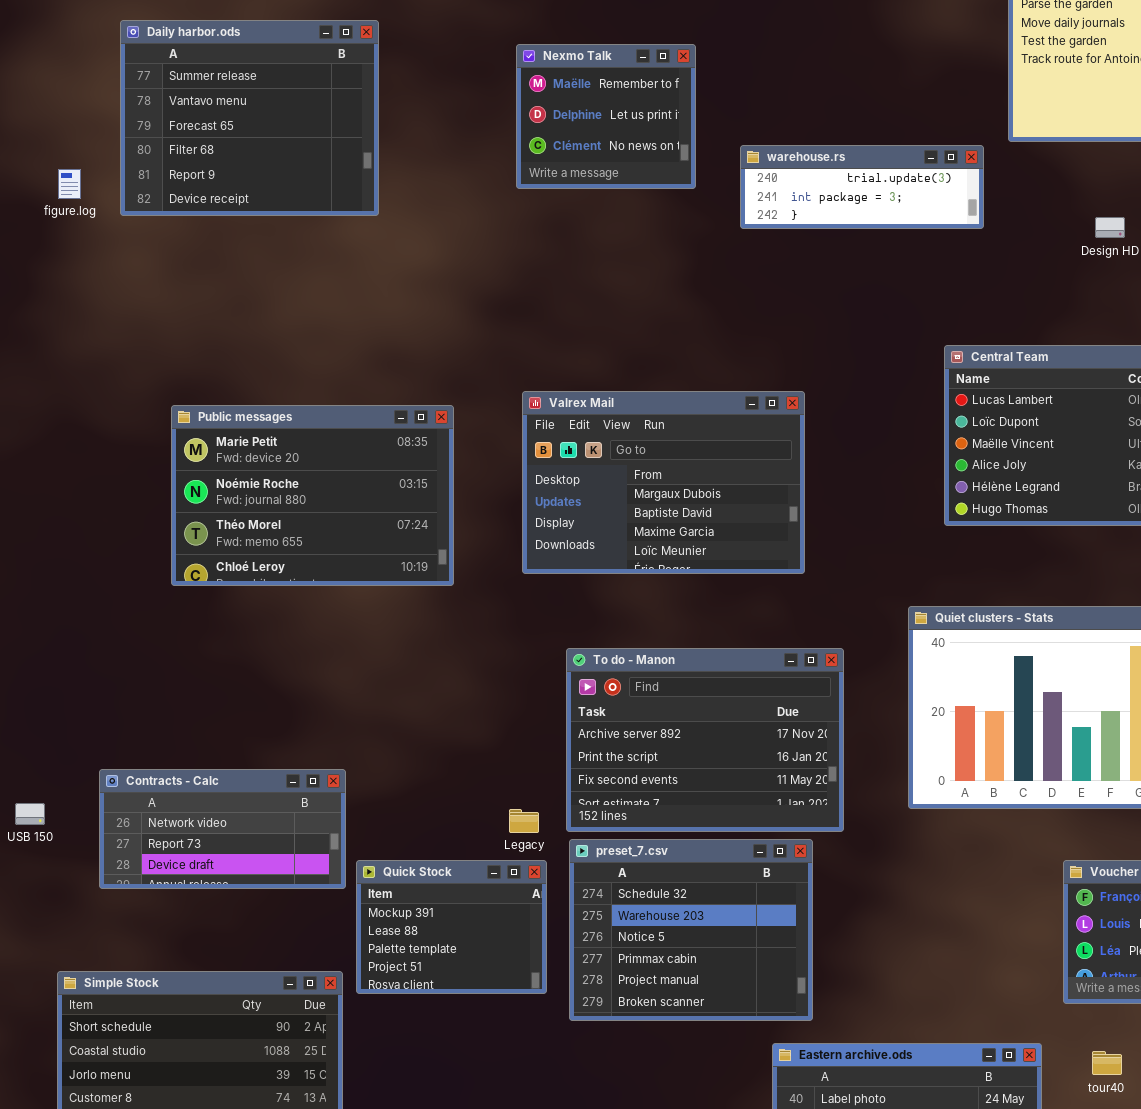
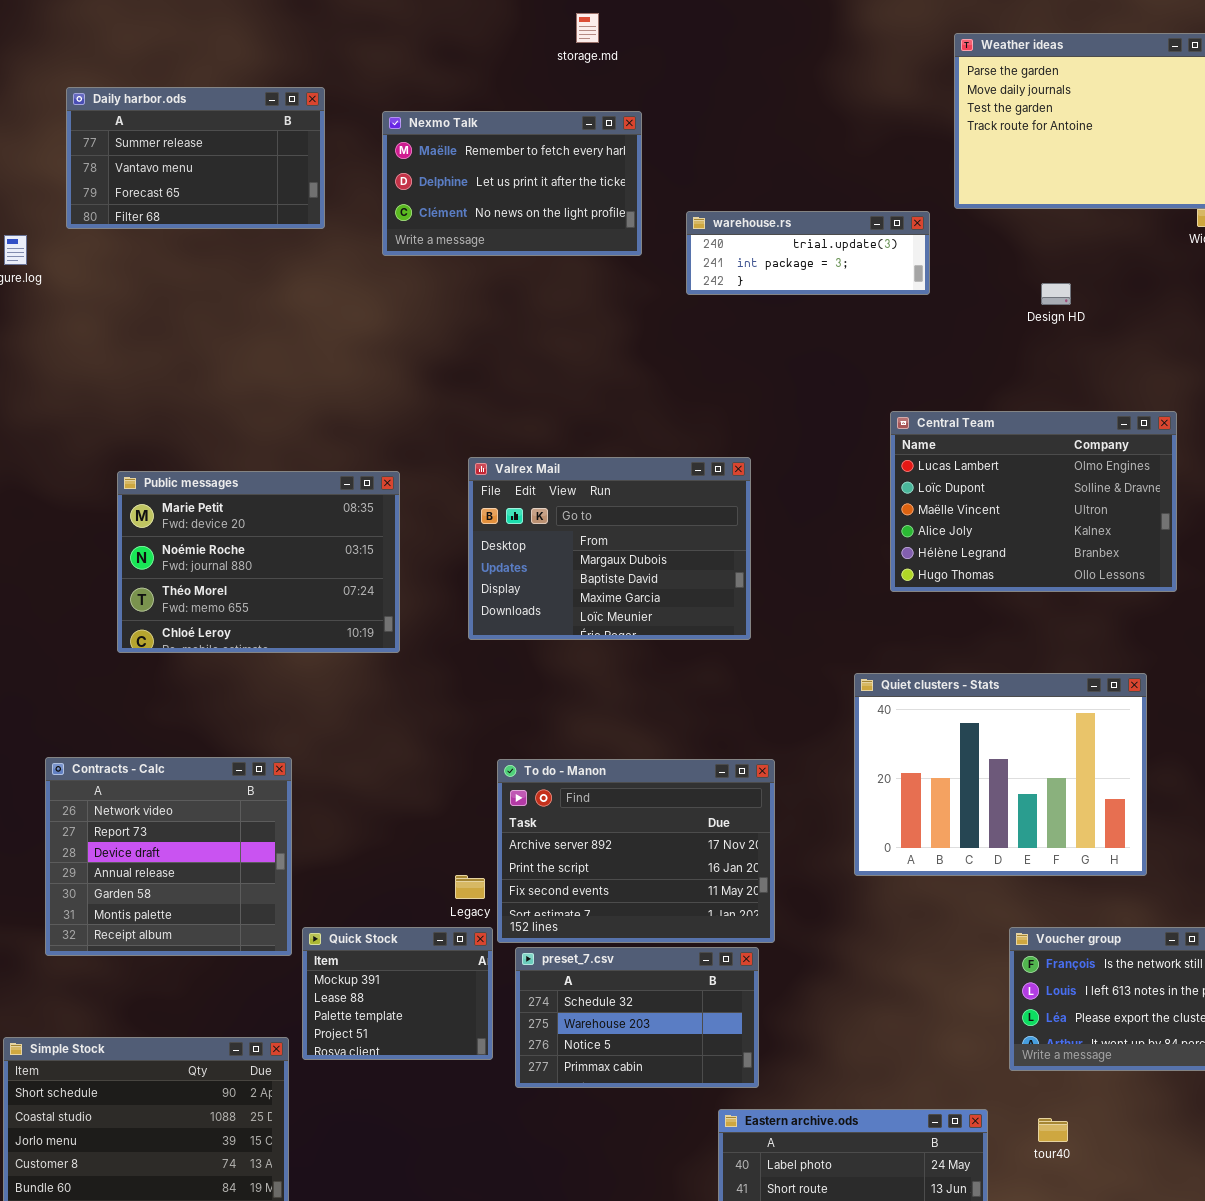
Daily harbor.ods: [120,20,379,216] -> [66,87,325,229], resized
Nexmo Talk: [516,44,696,189] -> [382,111,642,256], resized
To do - Manon: [566,648,844,832] -> [497,759,775,943], moved
Contracts - Calc: [99,769,346,889] -> [45,757,292,956], resized
preset_7.csv: [569,839,813,1021] -> [515,947,759,1088], resized

